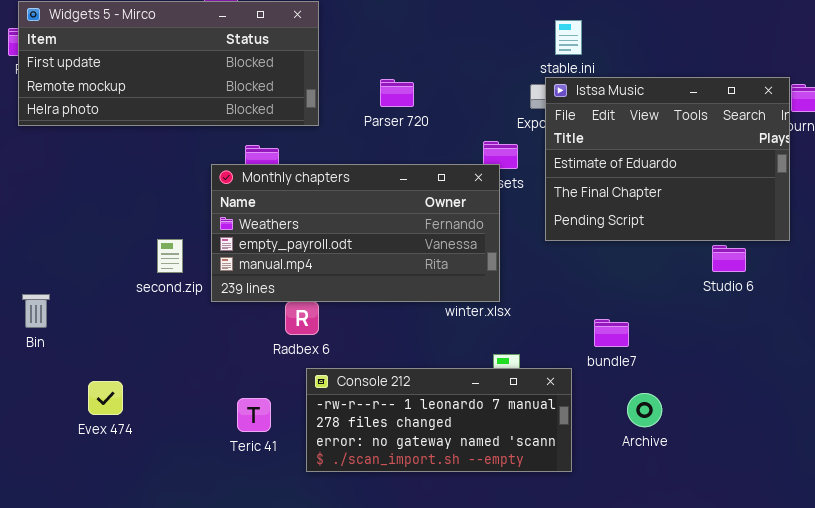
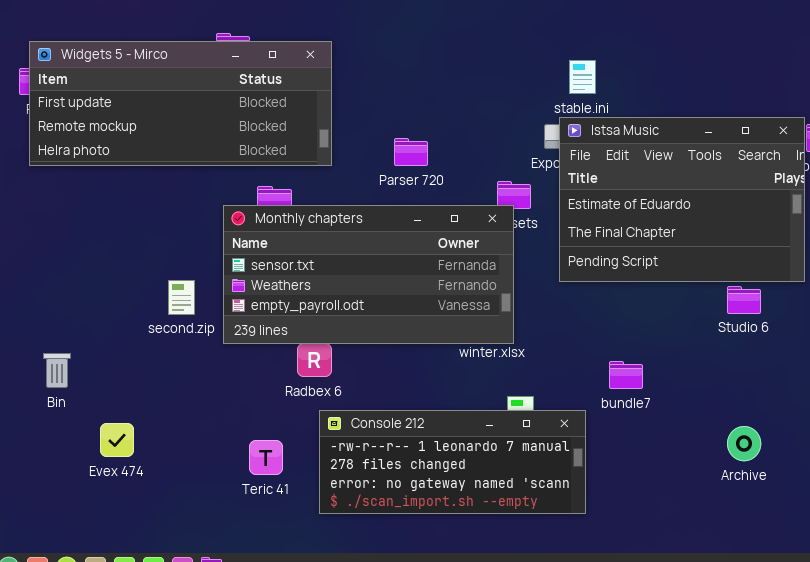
Parser 720: [380,79,414,107] -> [394,138,428,166], moved
Monthly chapters: [211,164,500,302] -> [223,205,514,344], scrolled up 1 row
Bin: [22,294,50,328] -> [43,353,71,388], moved
Archive: [627,393,662,427] -> [727,426,761,461], moved

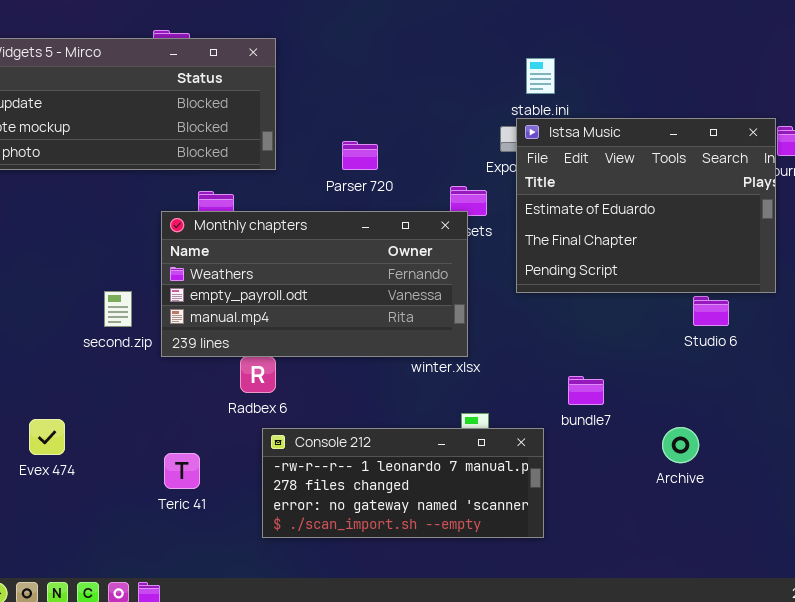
Monthly chapters: [223,205,514,344] -> [161,211,468,357], scrolled down 1 row
Evex 474: [100,423,134,457] -> [29,419,65,455], moved
Archive: [727,426,761,461] -> [662,427,699,463], moved
Teric 41: [249,440,283,475] -> [164,453,200,489], moved

